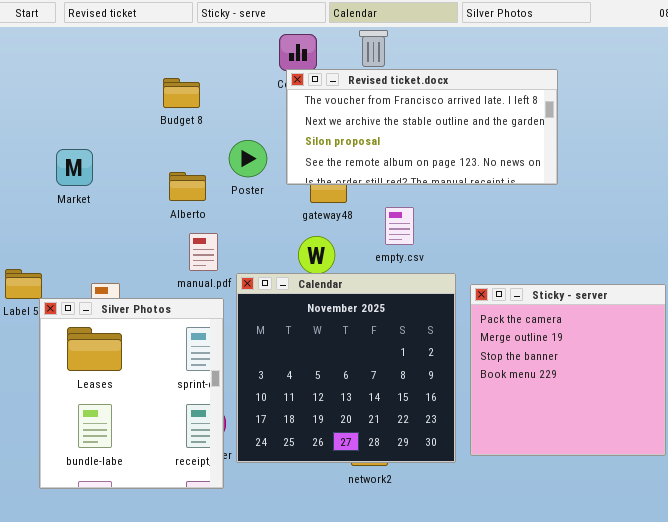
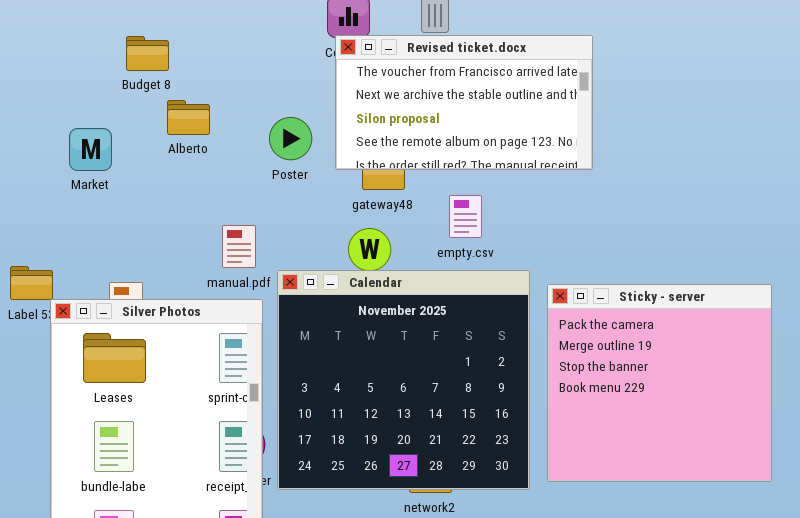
Revised ticket.docx: [286,69,558,185] -> [335,35,593,170], resized
Budget 8: [163,78,200,108] -> [126,36,169,71], moved
Alberto: [169,172,206,201] -> [167,100,210,135], moved

